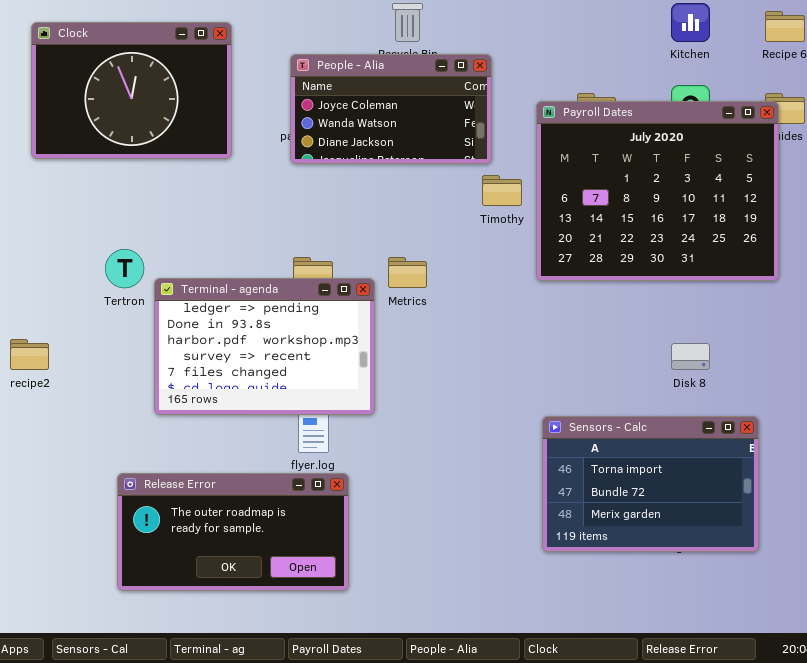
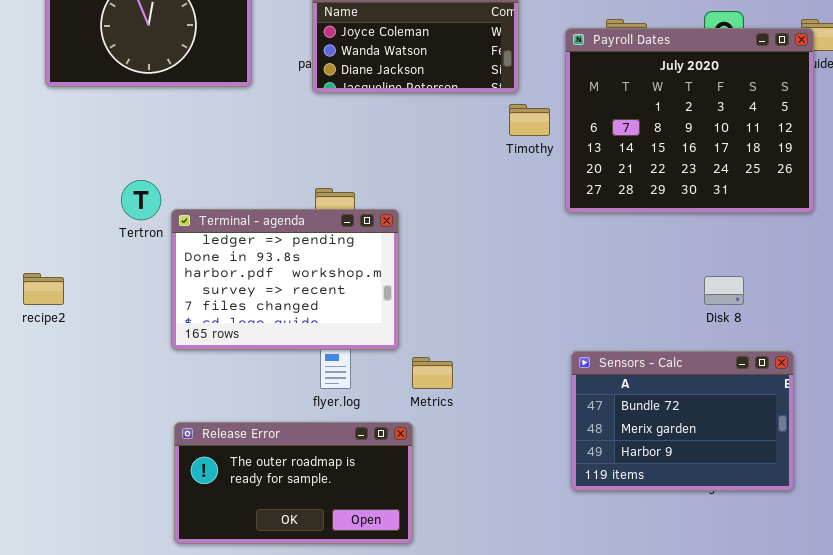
Metrics: [388,257,427,288] -> [412,357,453,389], moved
Sensors - Calc: [542,416,759,552] -> [571,351,794,491], scrolled down 1 row
Release Error: [117,473,349,591] -> [174,422,413,544], moved

